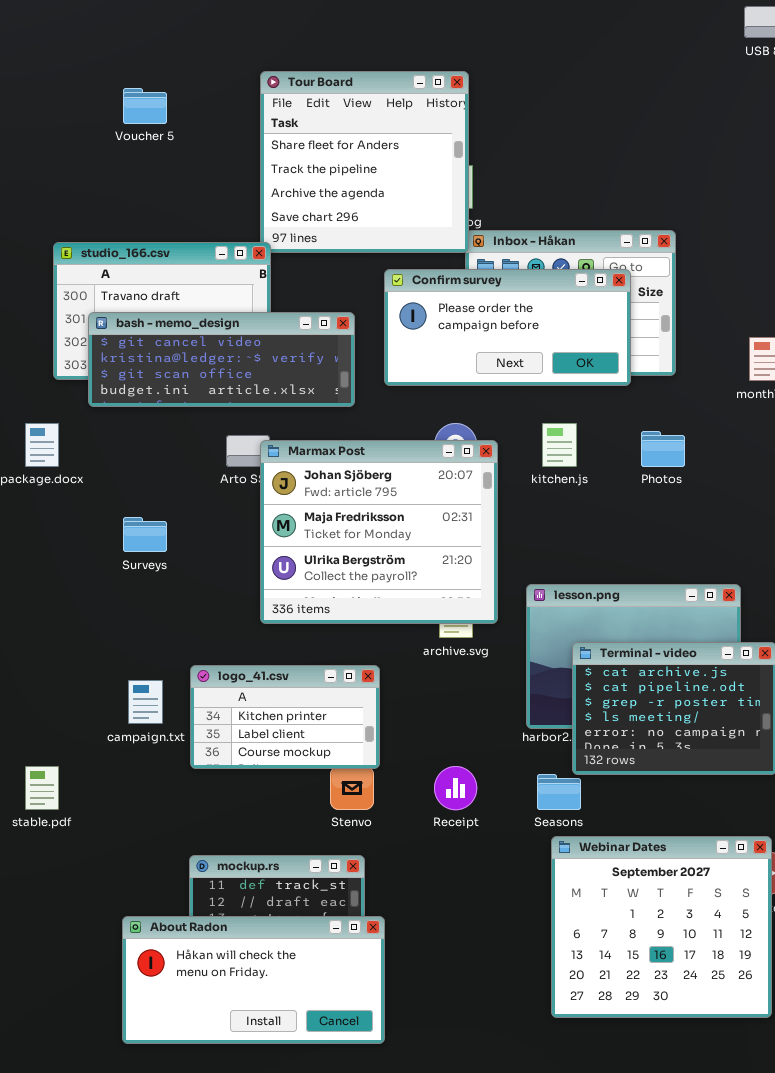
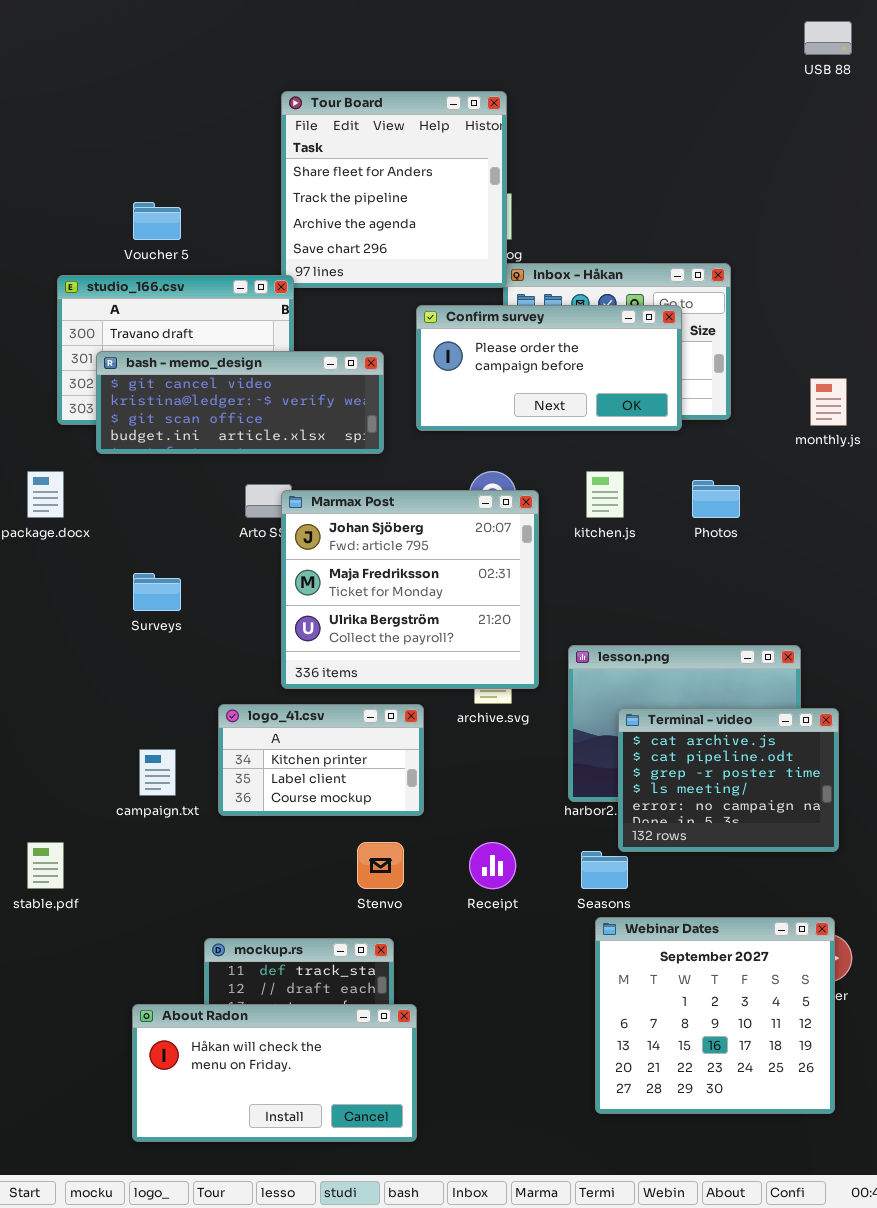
Voucher 5: [123,88,167,124] -> [133,202,181,240], moved
logo_41.csv: [190,665,380,769] -> [218,704,424,816], moved

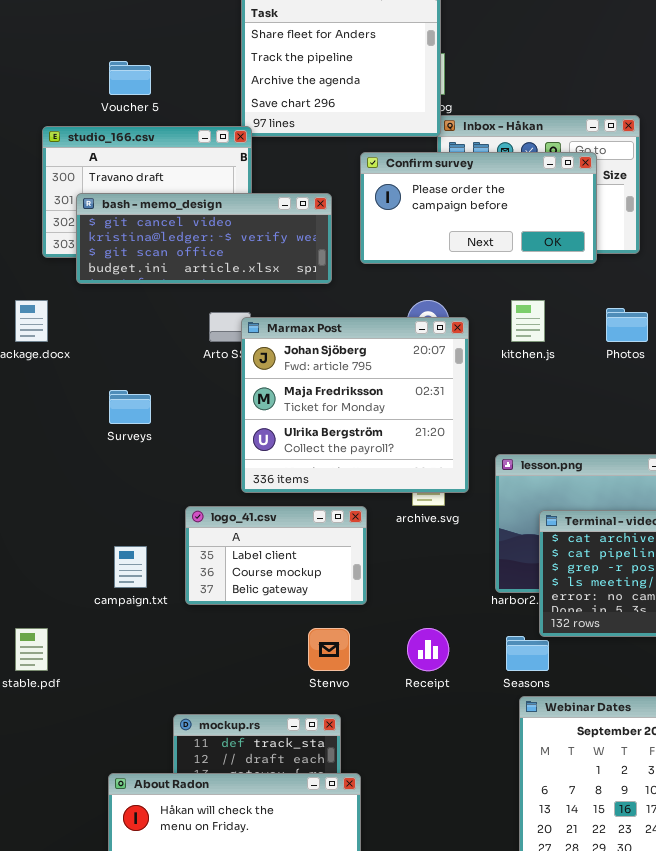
logo_41.csv: [218,704,424,816] -> [185,506,367,605], scrolled down 1 row

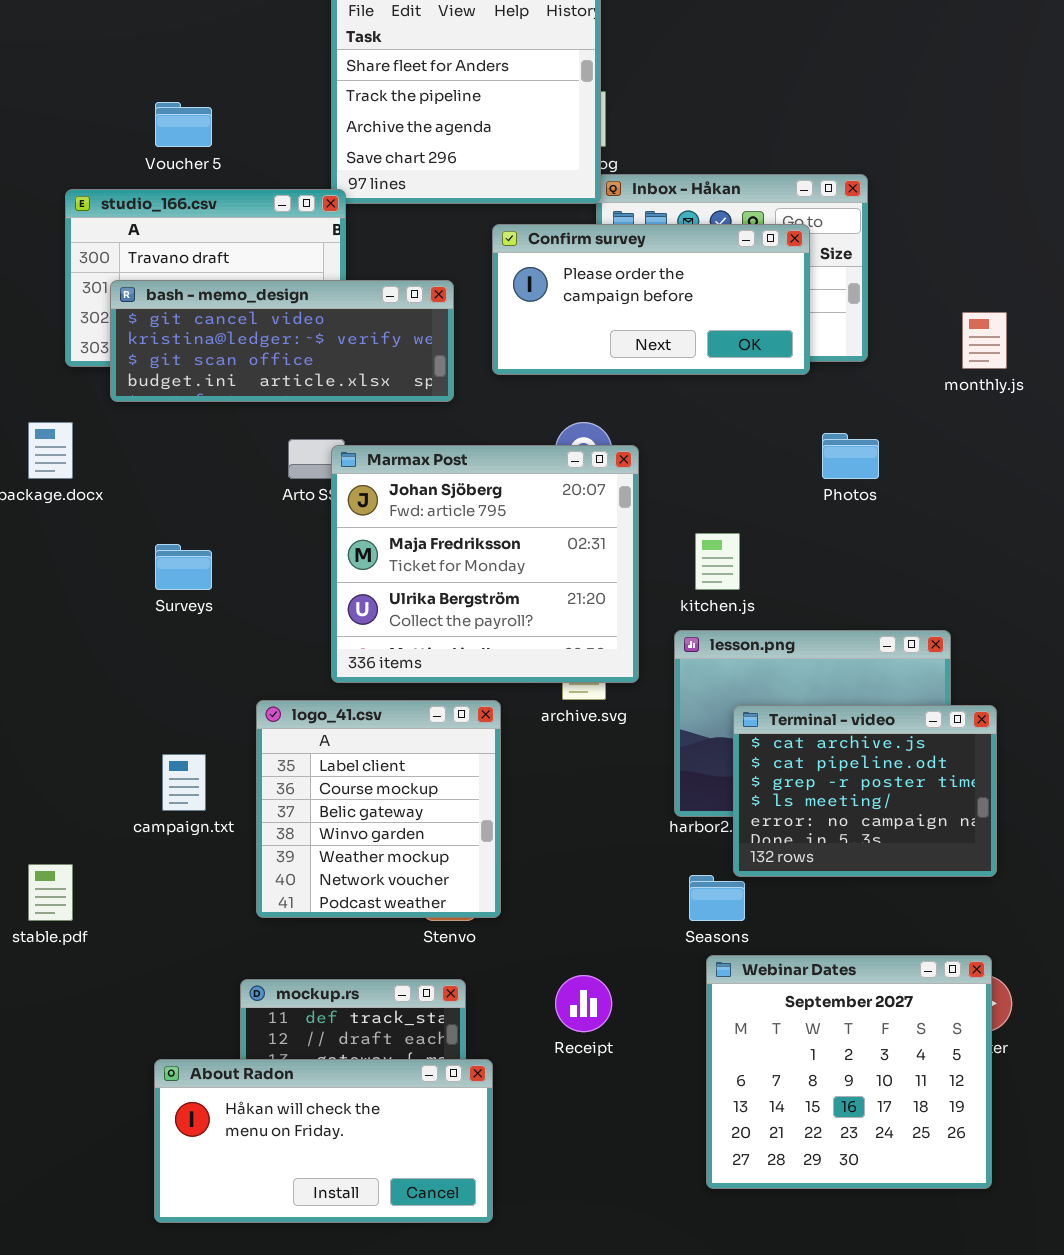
kitchen.js: [511,300,545,342] -> [695,533,740,590], moved
logo_41.csv: [185,506,367,605] -> [256,700,501,918], resized
Receipt: [407,628,449,671] -> [555,975,612,1032], moved

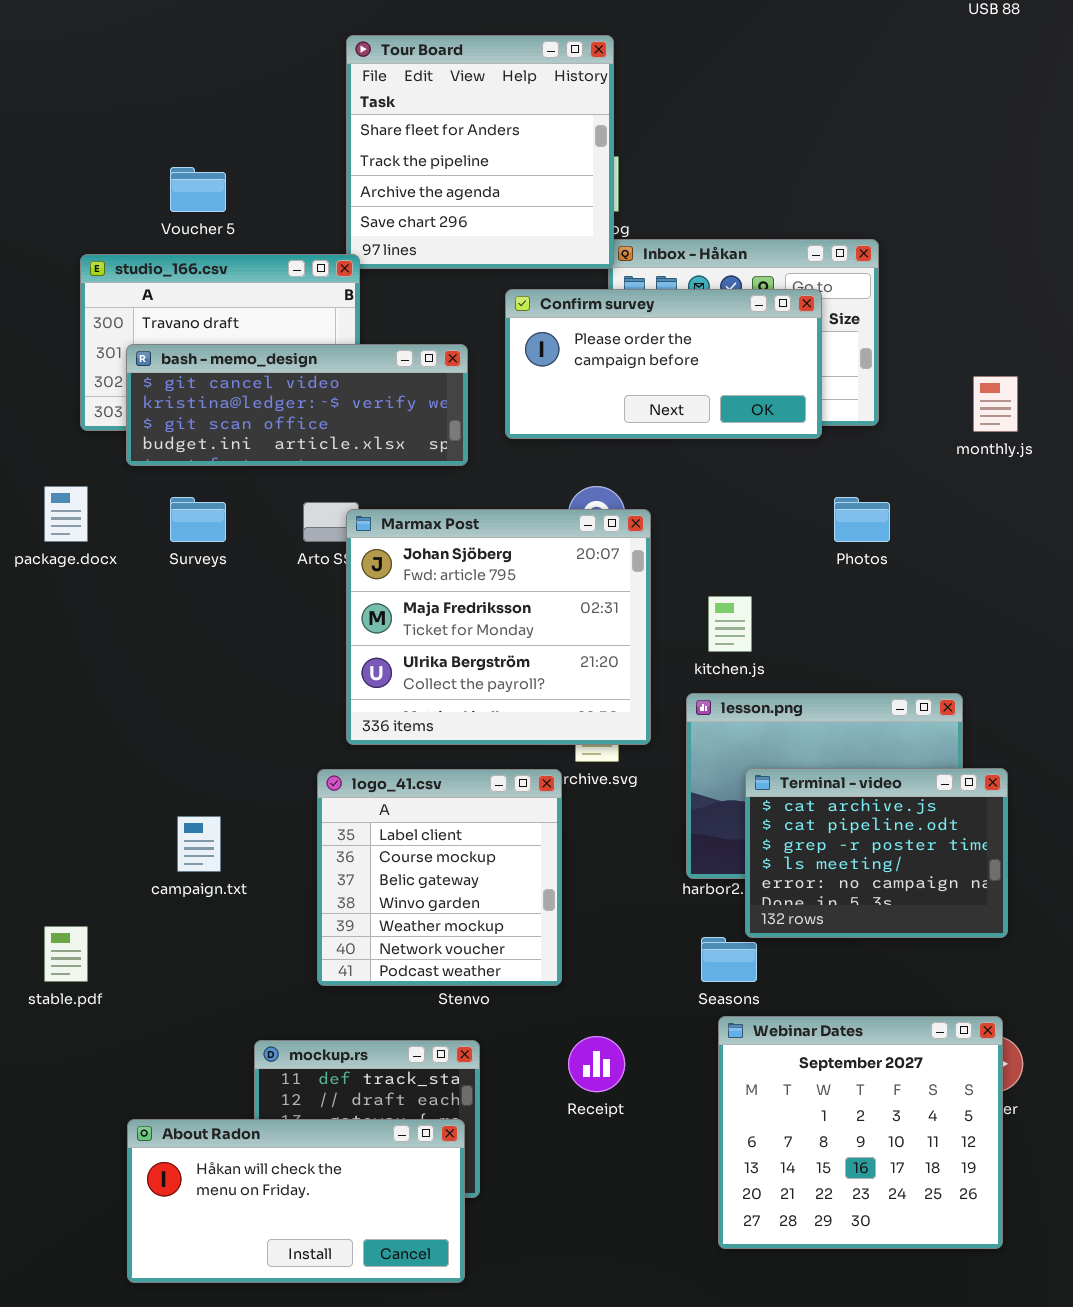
Surveys: [155,544,212,590] -> [170,497,226,542], moved
logo_41.csv: [256,700,501,918] -> [317,769,562,986], moved
About Radon: [154,1059,493,1223] -> [127,1119,465,1283], moved

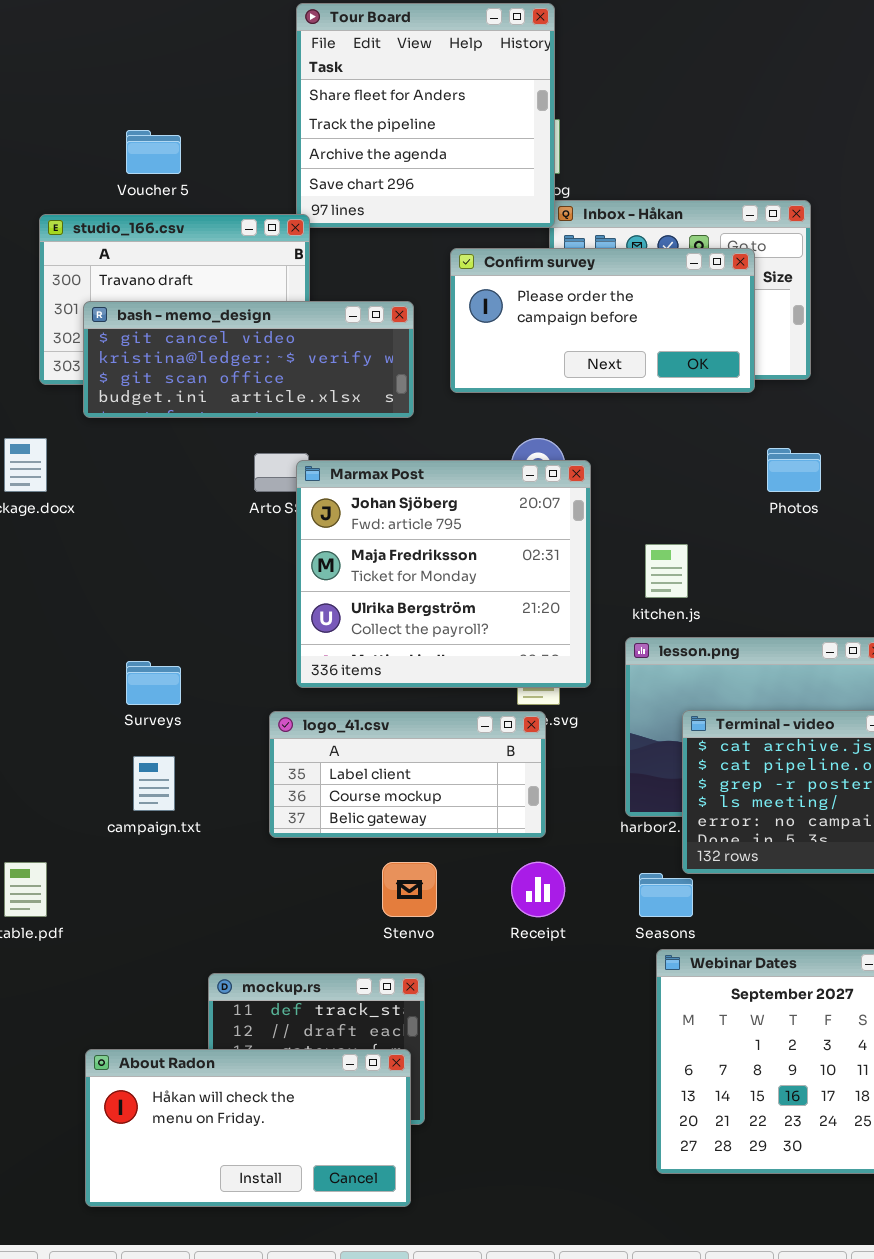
Surveys: [170,497,226,542] -> [126,661,181,705], moved
logo_41.csv: [317,769,562,986] -> [269,711,546,838], resized
Receipt: [568,1036,625,1092] -> [511,862,565,917], moved

